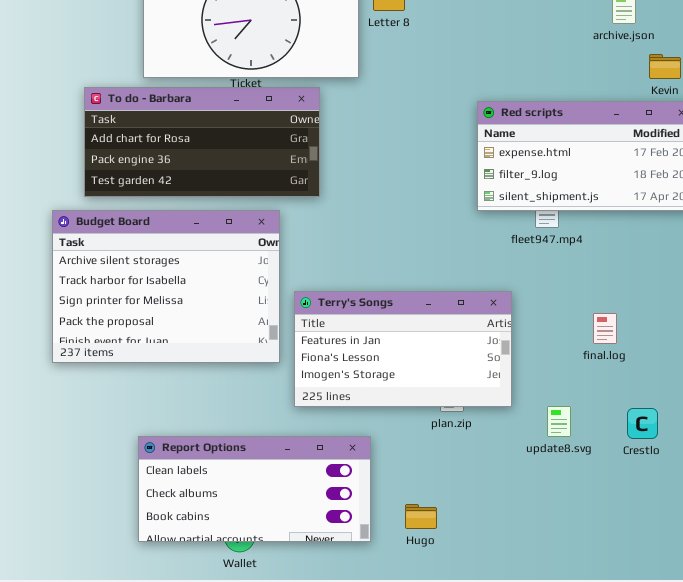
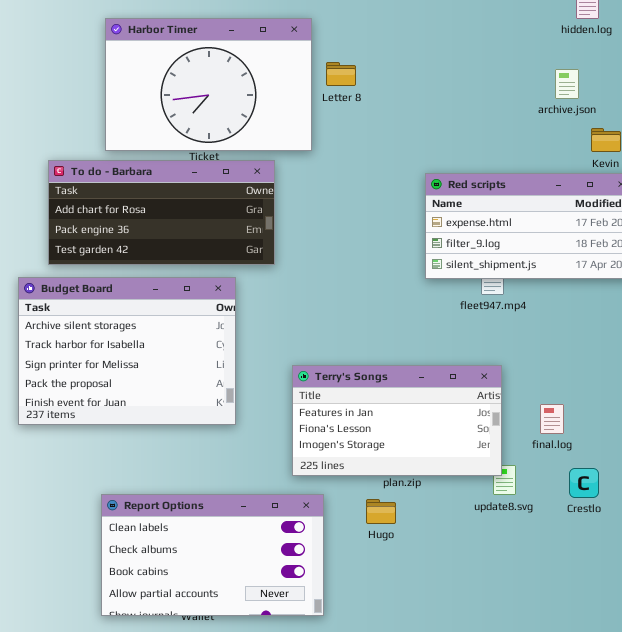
Terry's Songs: [294,291,512,407] -> [292,365,502,476], moved
final.log: [593,313,617,344] -> [540,404,564,434], moved
Report Options: [138,436,371,542] -> [101,494,324,616], resized
Hugo: [405,504,437,529] -> [366,499,396,524], moved

